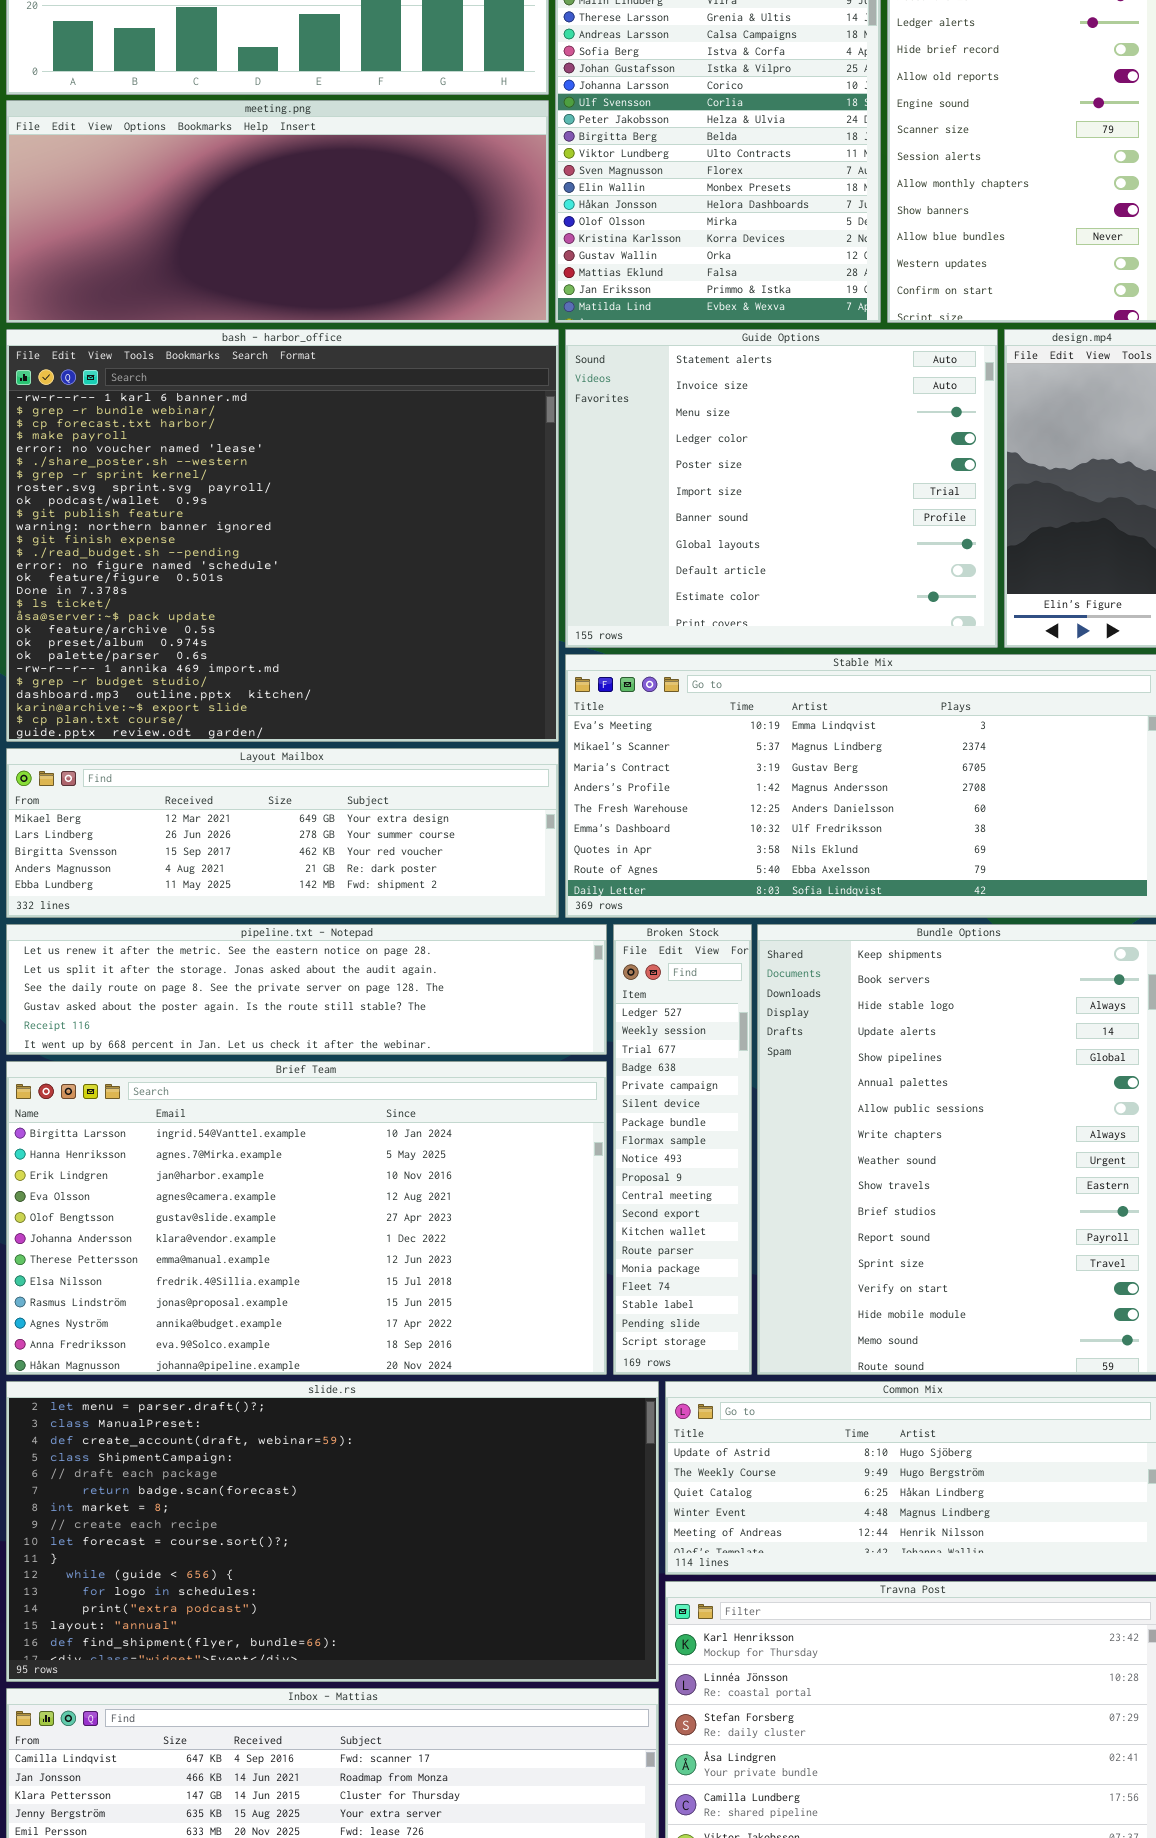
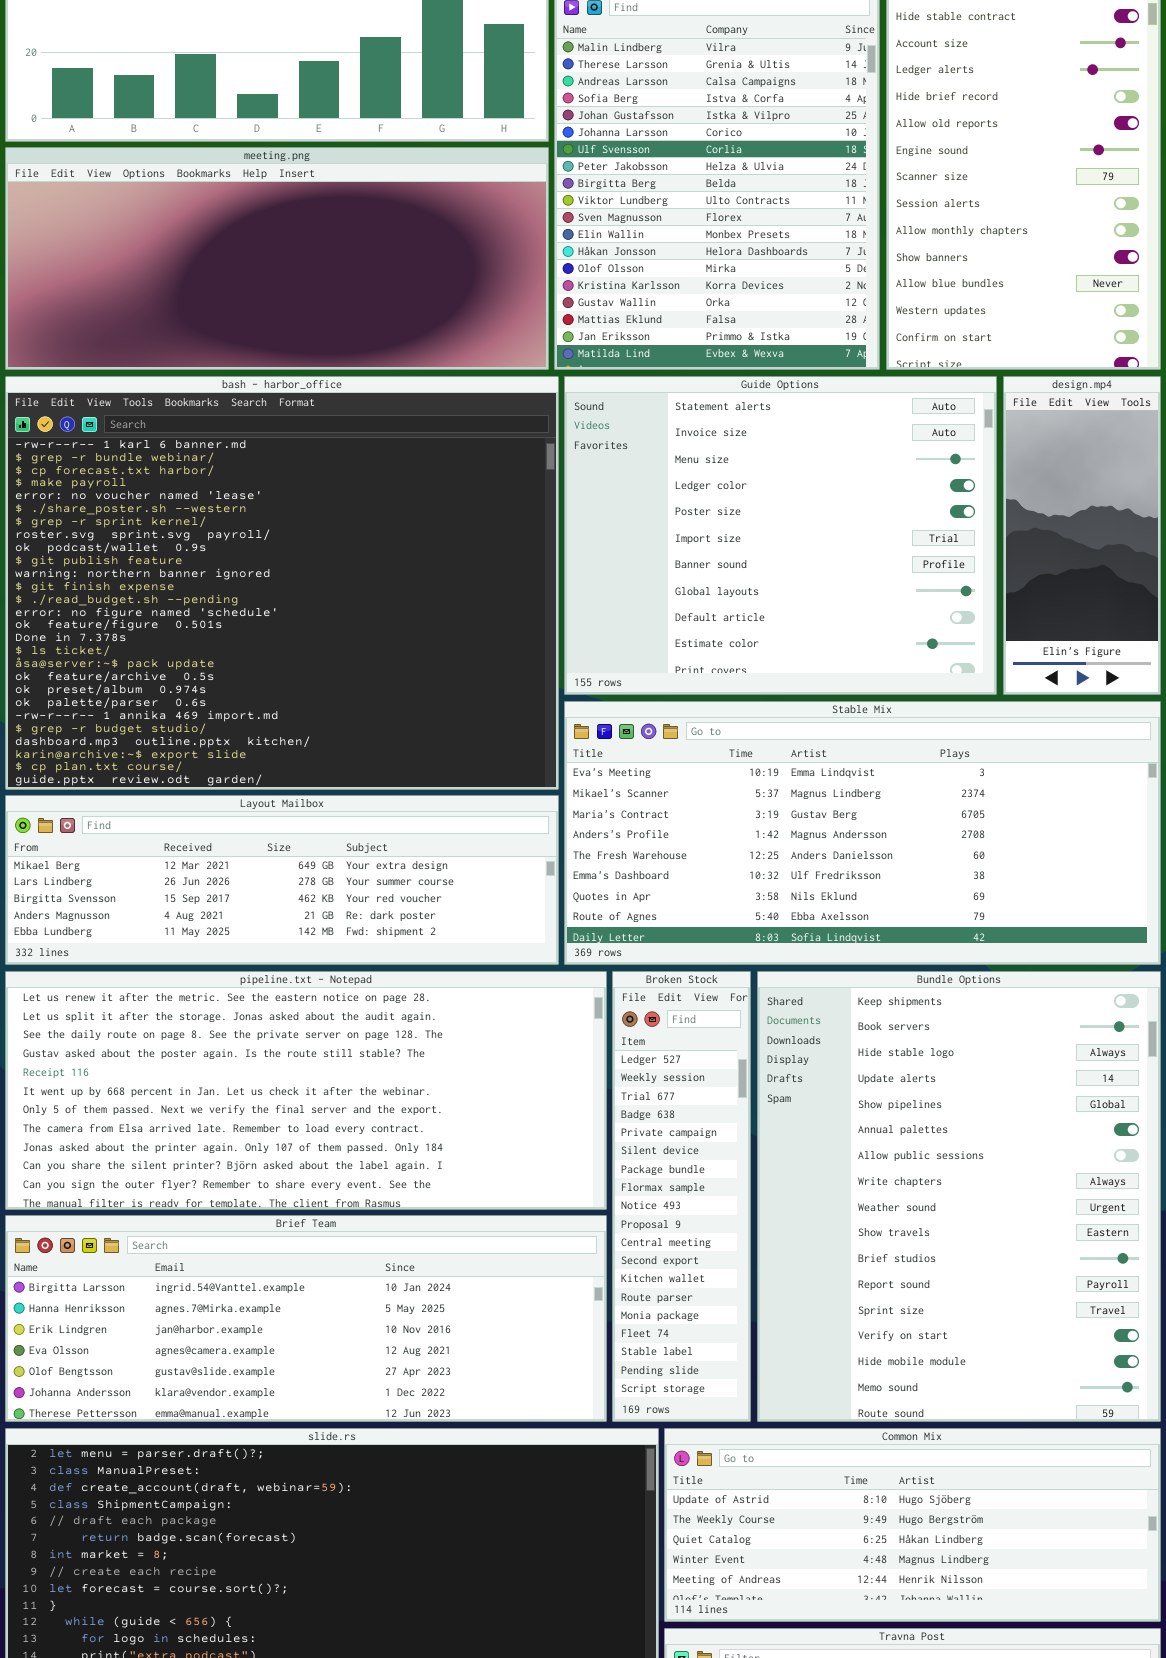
pipeline.txt - Notepad: [6,924,607,1055] -> [5,971,607,1210], resized
Brief Team: [6,1061,607,1375] -> [5,1215,607,1422], resized

